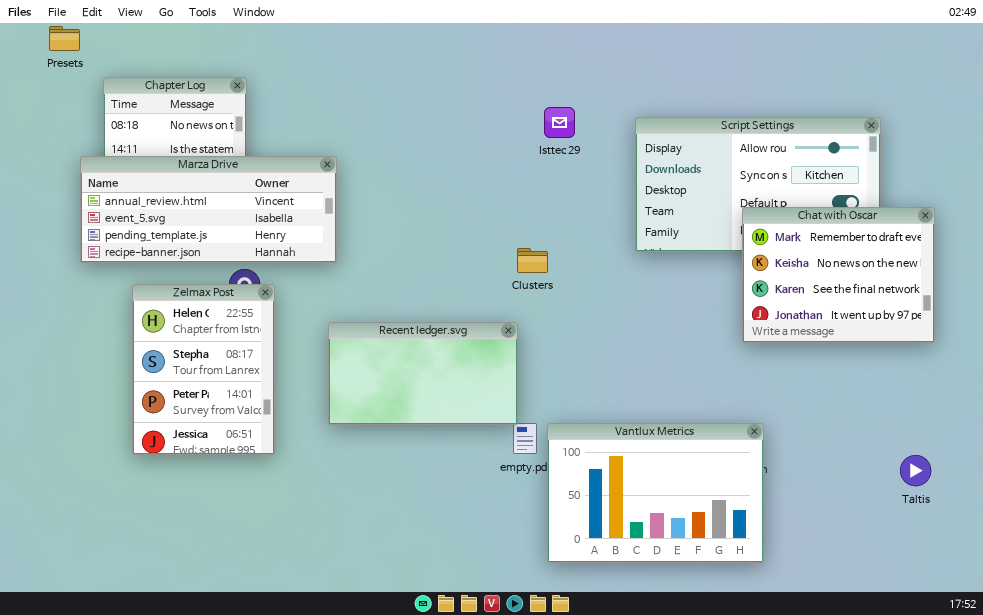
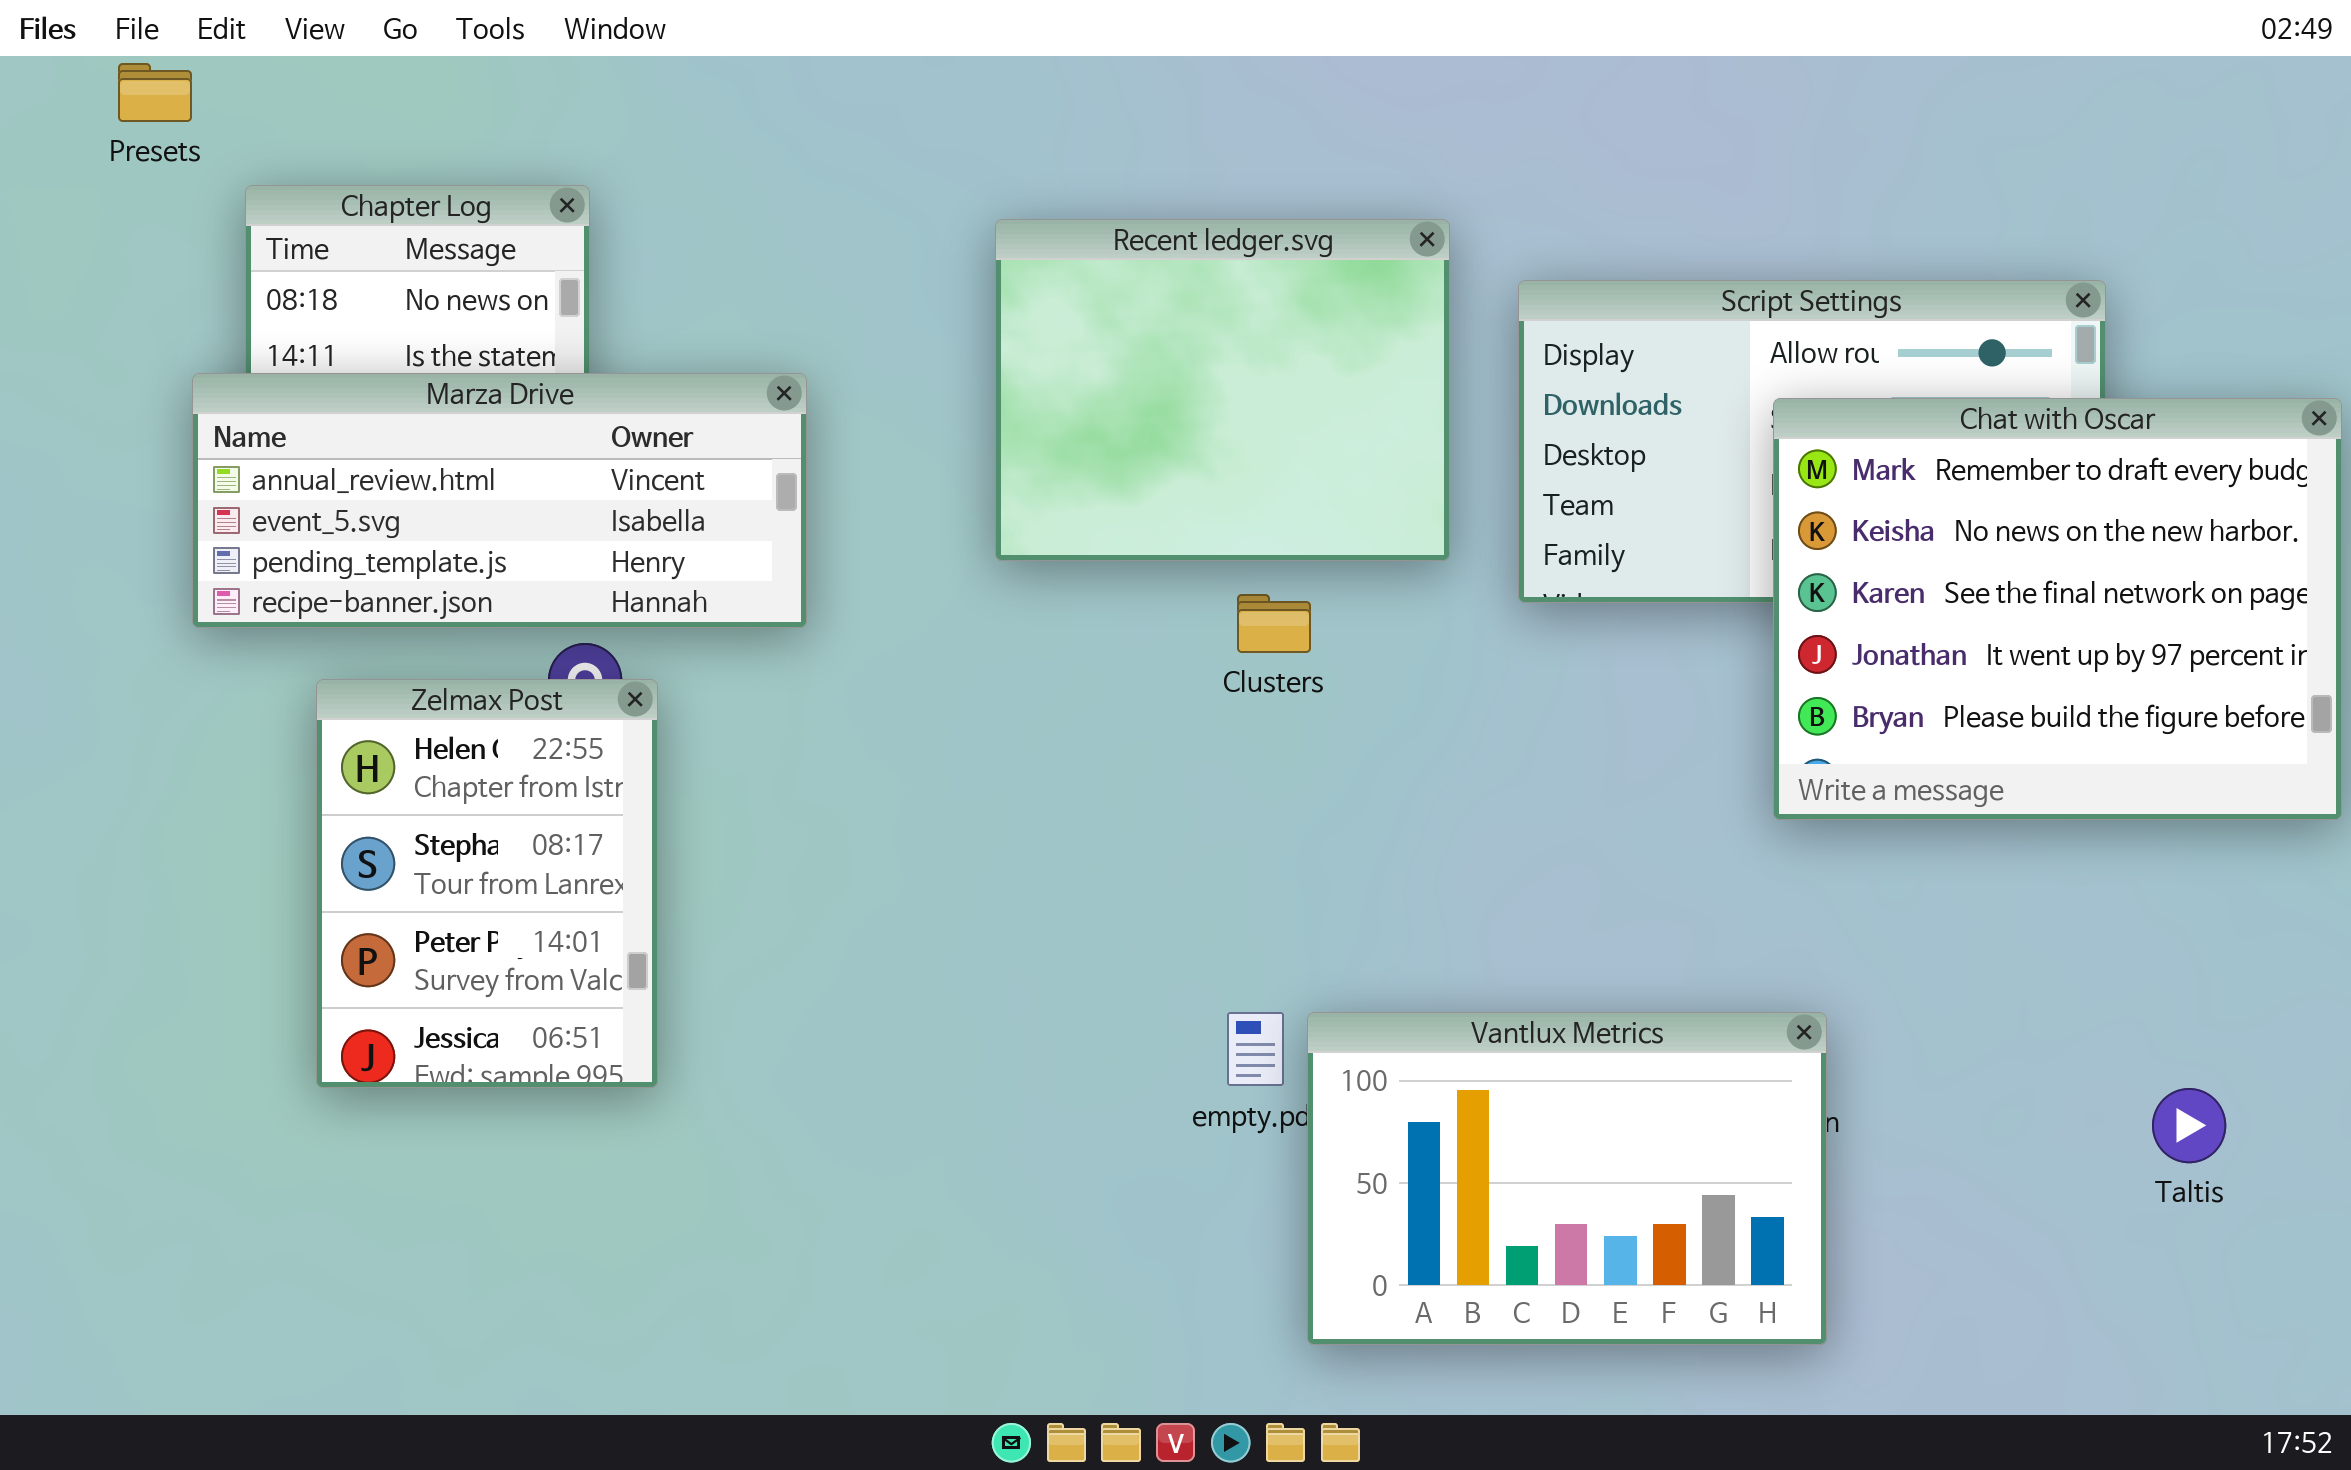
Chat with Oscar: [742,207,935,343] -> [1773,398,2342,820], resized
Recent ledger.svg: [328,322,518,425] -> [995,219,1450,561], moved, resized

